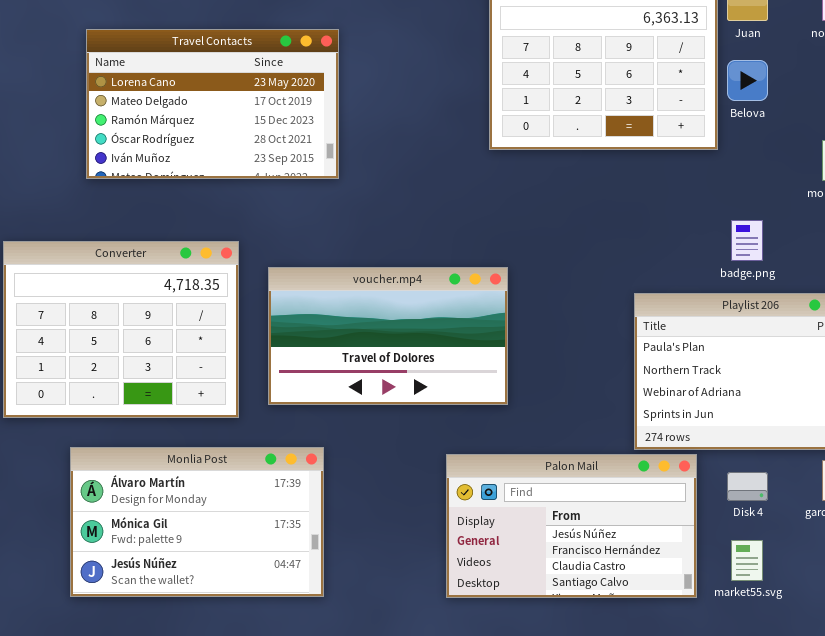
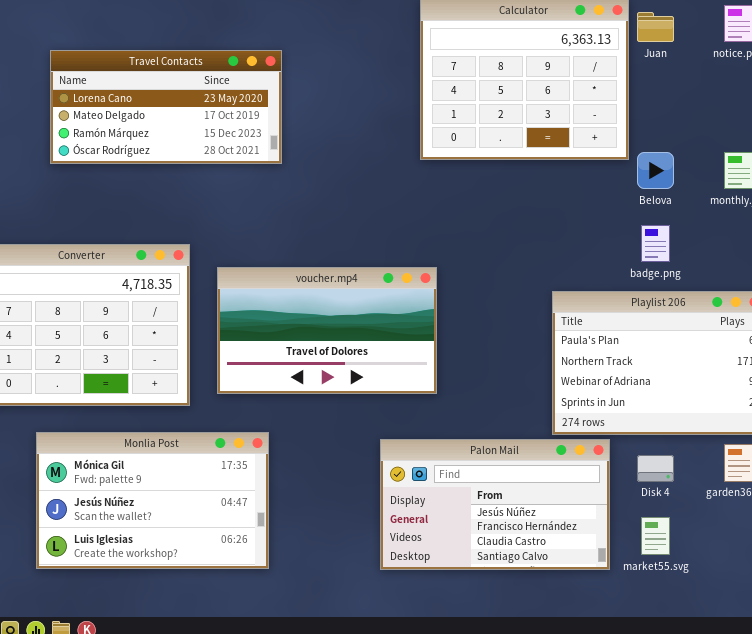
Travel Contacts: [86,29,339,179] -> [50,50,282,164], resized
Belova: [727,60,768,101] -> [637,152,674,189], moved
Monlia Post: [70,447,324,597] -> [36,432,269,569], scrolled down 1 row

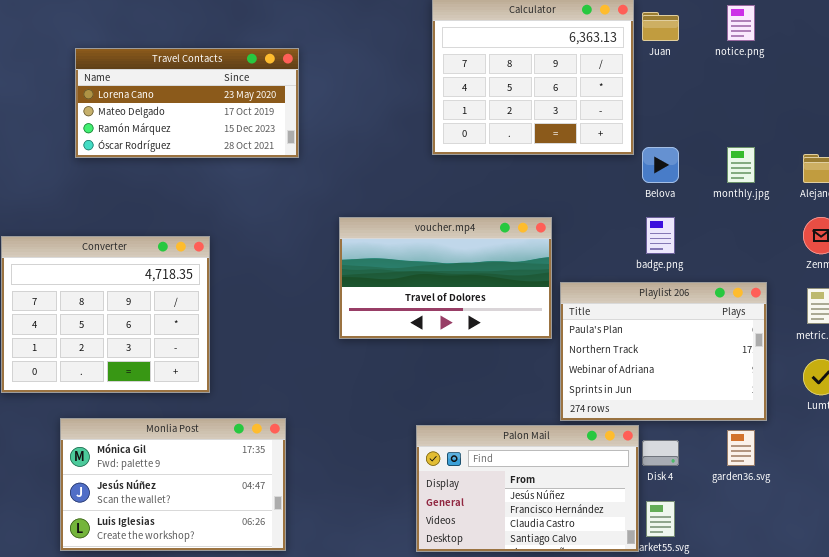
voucher.mp4: [217,267,437,394] -> [339,217,552,339], moved
Palon Mail: [380,439,610,570] -> [416,425,639,552], moved

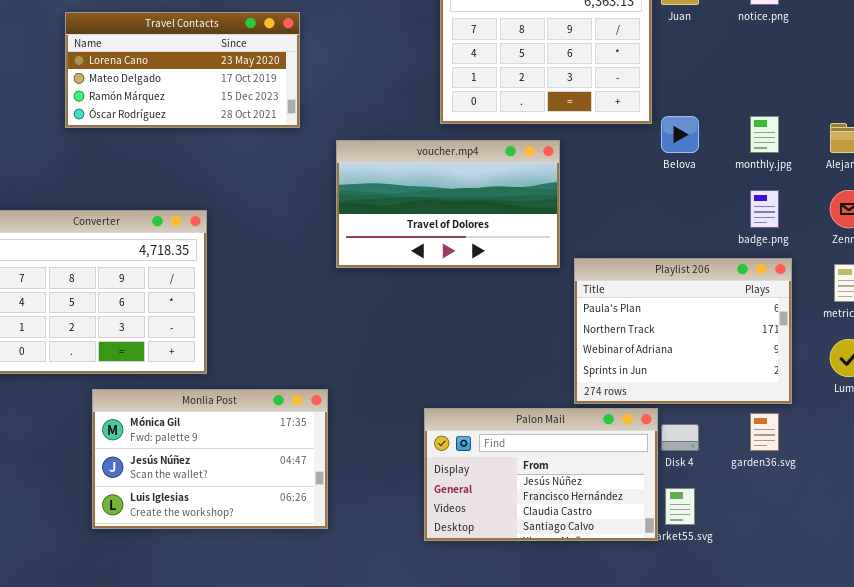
voucher.mp4: [339,217,552,339] -> [336,140,560,268], moved
badge.png: [646,217,675,254] -> [750,190,779,228], moved
Monlia Post: [60,418,286,551] -> [92,389,328,529], moved

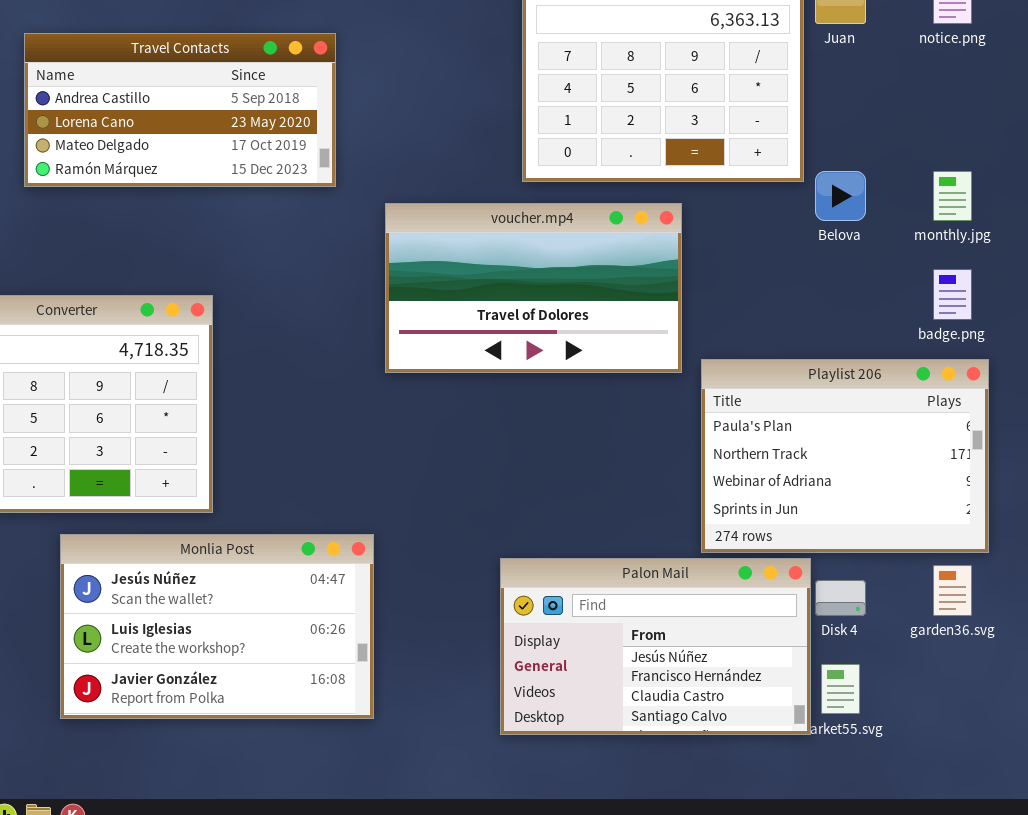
Travel Contacts: [65,12,300,128] -> [24,33,336,187], scrolled up 1 row
Monlia Post: [92,389,328,529] -> [60,534,374,719], scrolled down 1 row

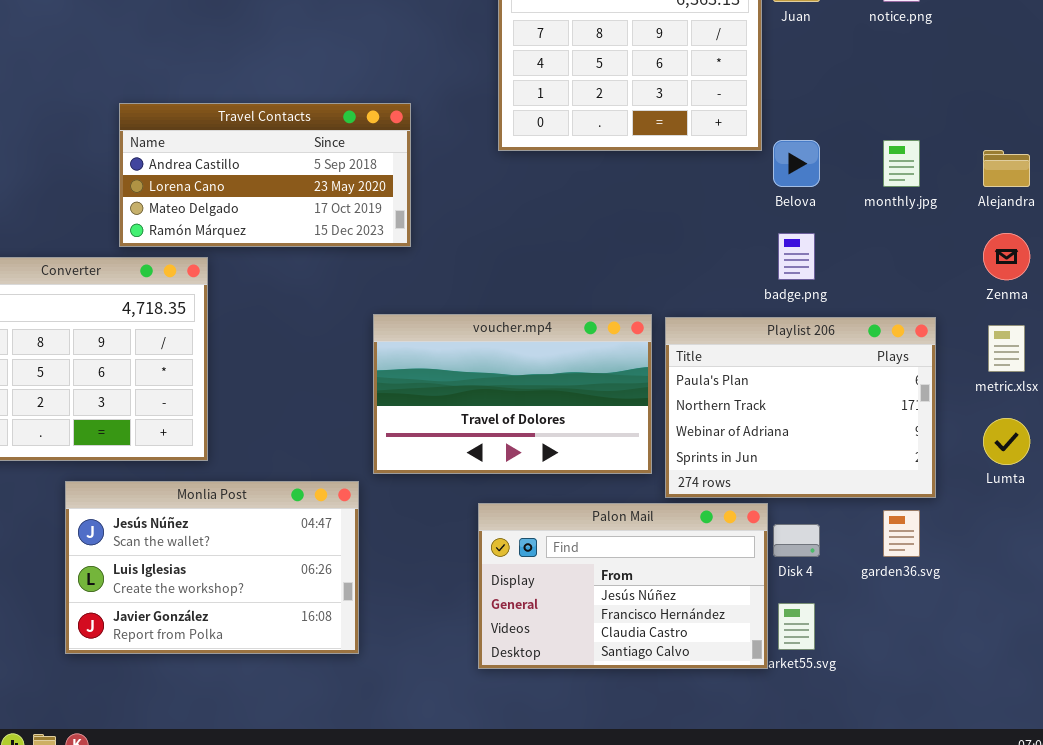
Travel Contacts: [24,33,336,187] -> [119,103,411,247], moved
voucher.mp4: [385,203,682,373] -> [373,314,652,474], moved
badge.png: [933,269,972,320] -> [778,233,815,280], moved

